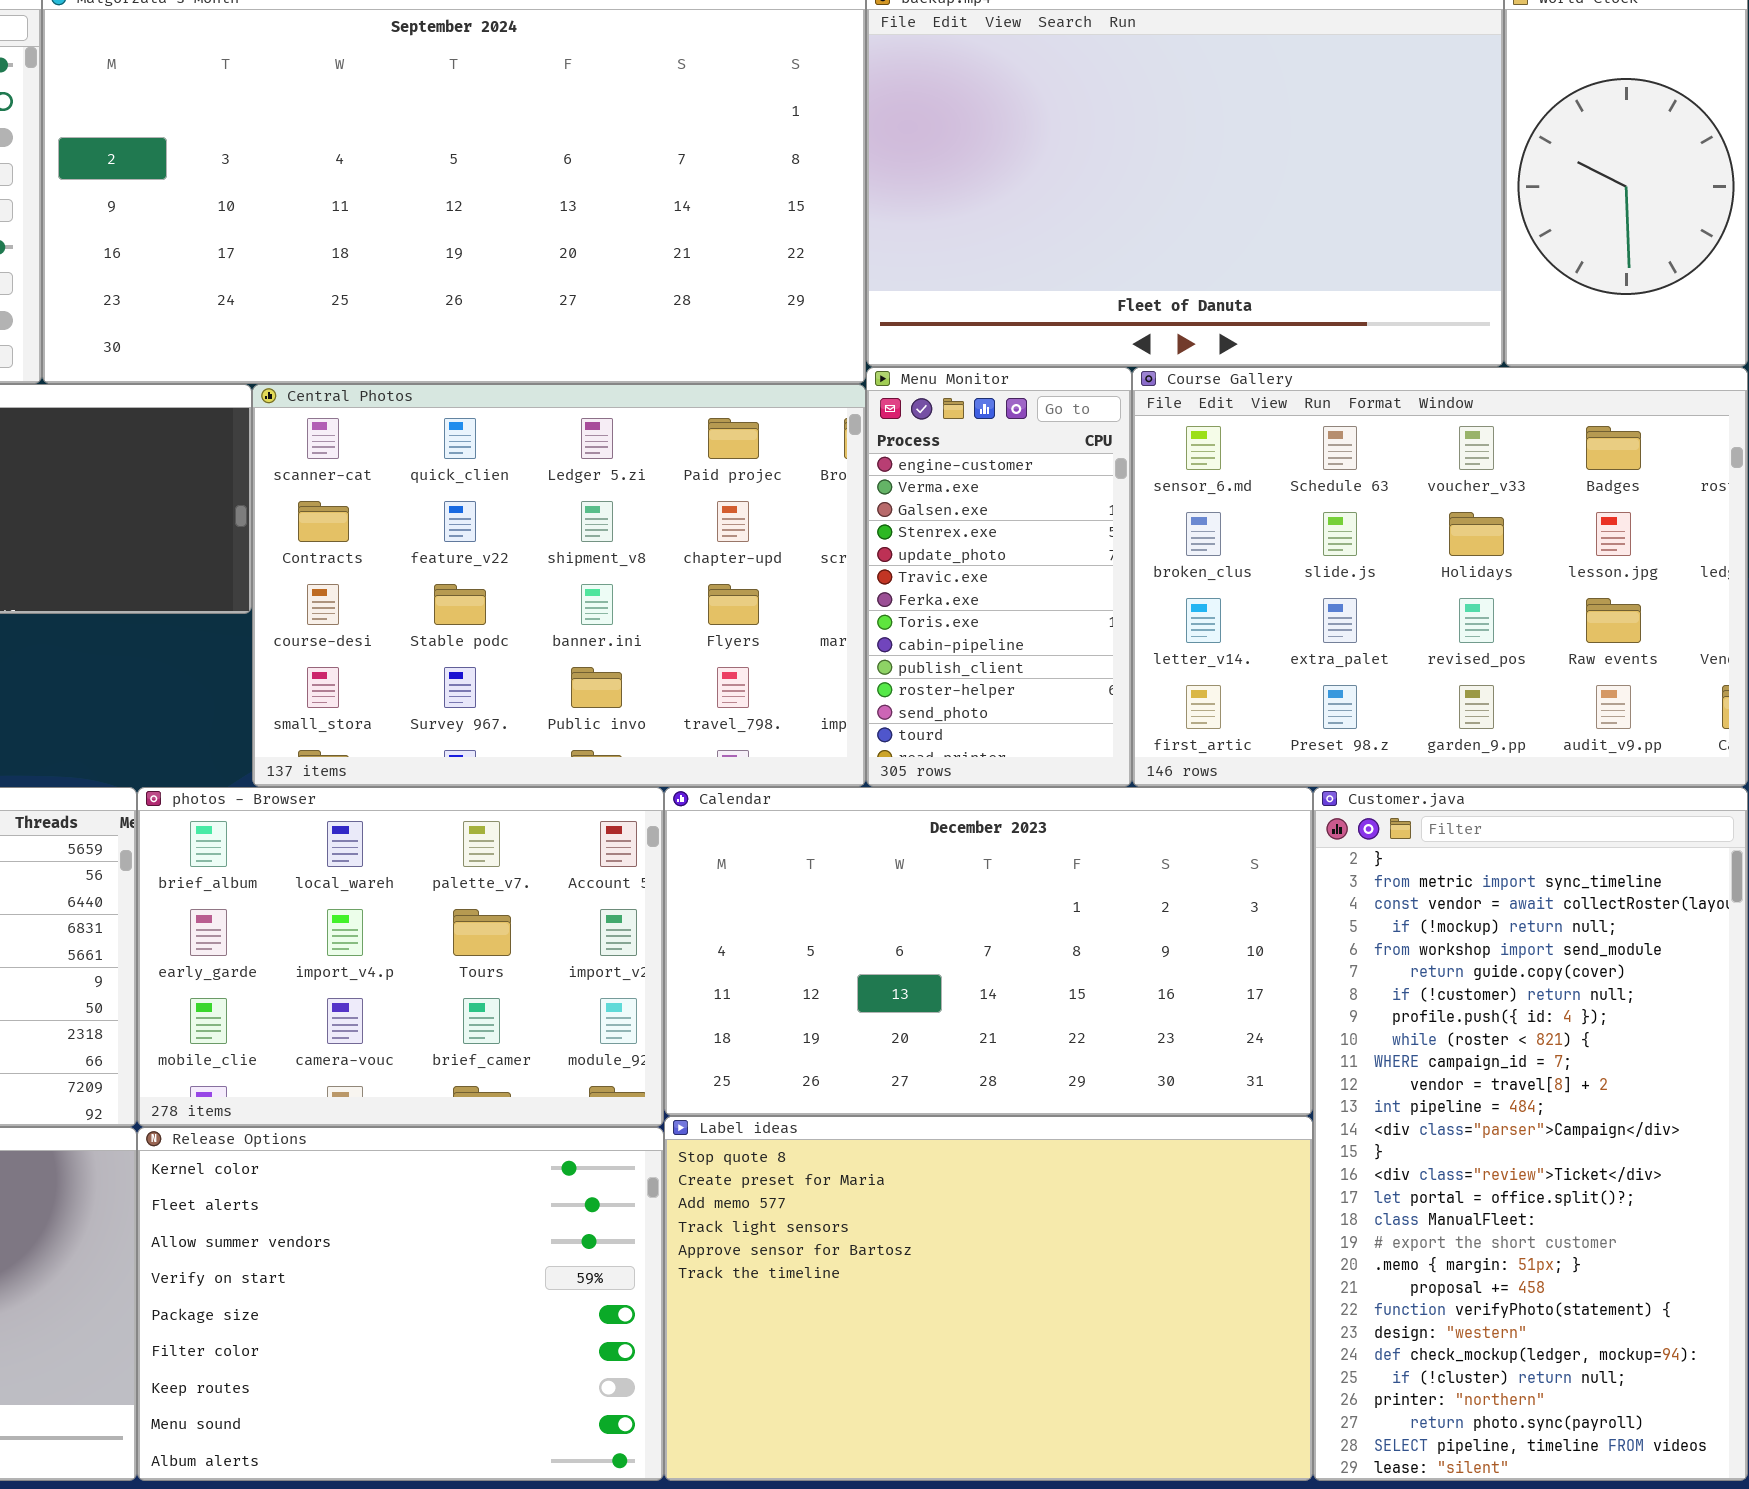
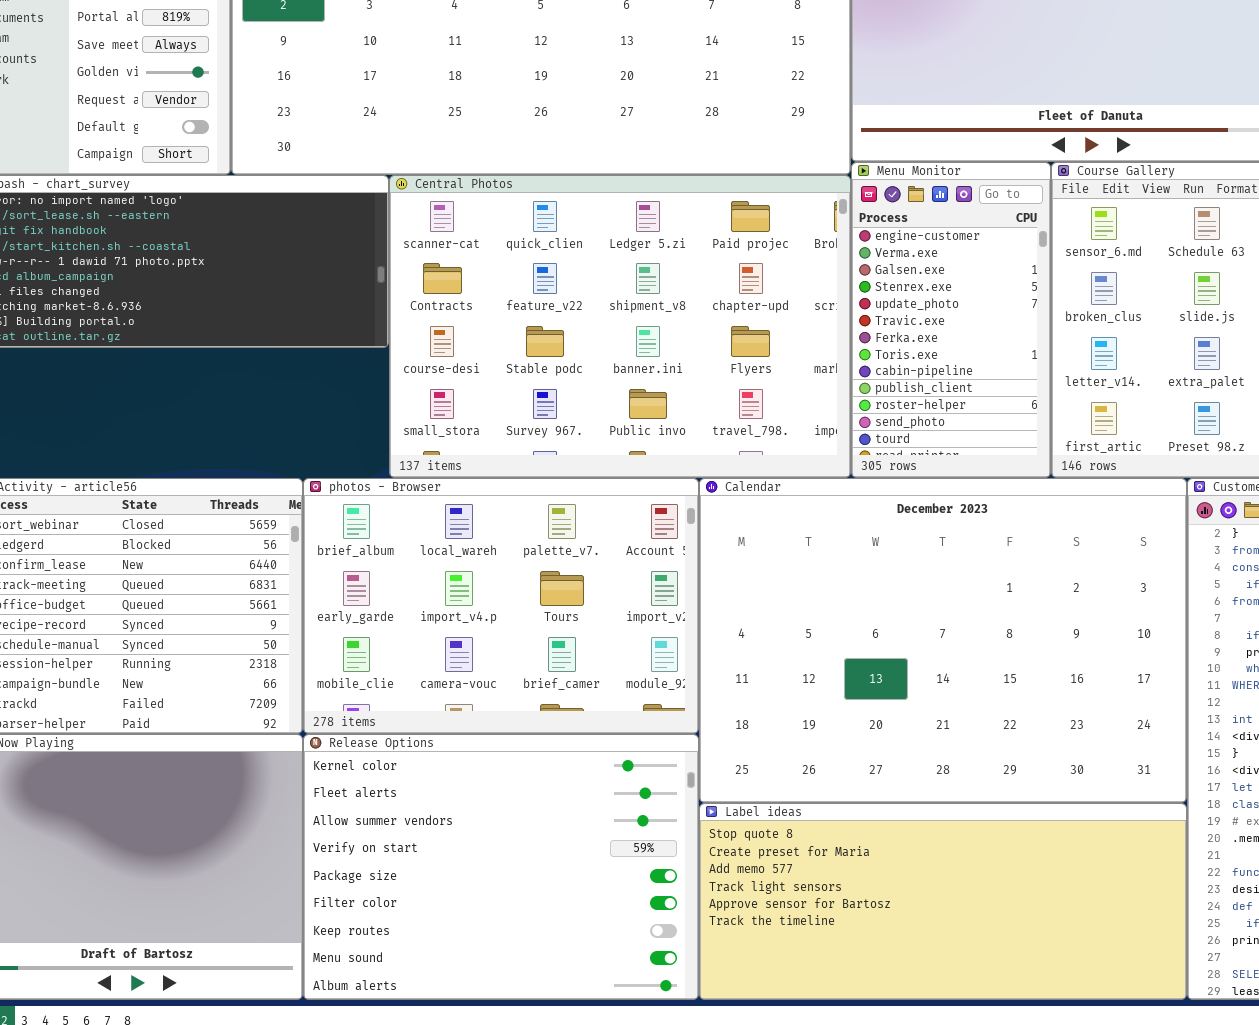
Calendar: [664,787,1313,1116] -> [699,478,1187,803], resized
Label ideas: [664,1116,1313,1481] -> [699,803,1187,1000], resized

